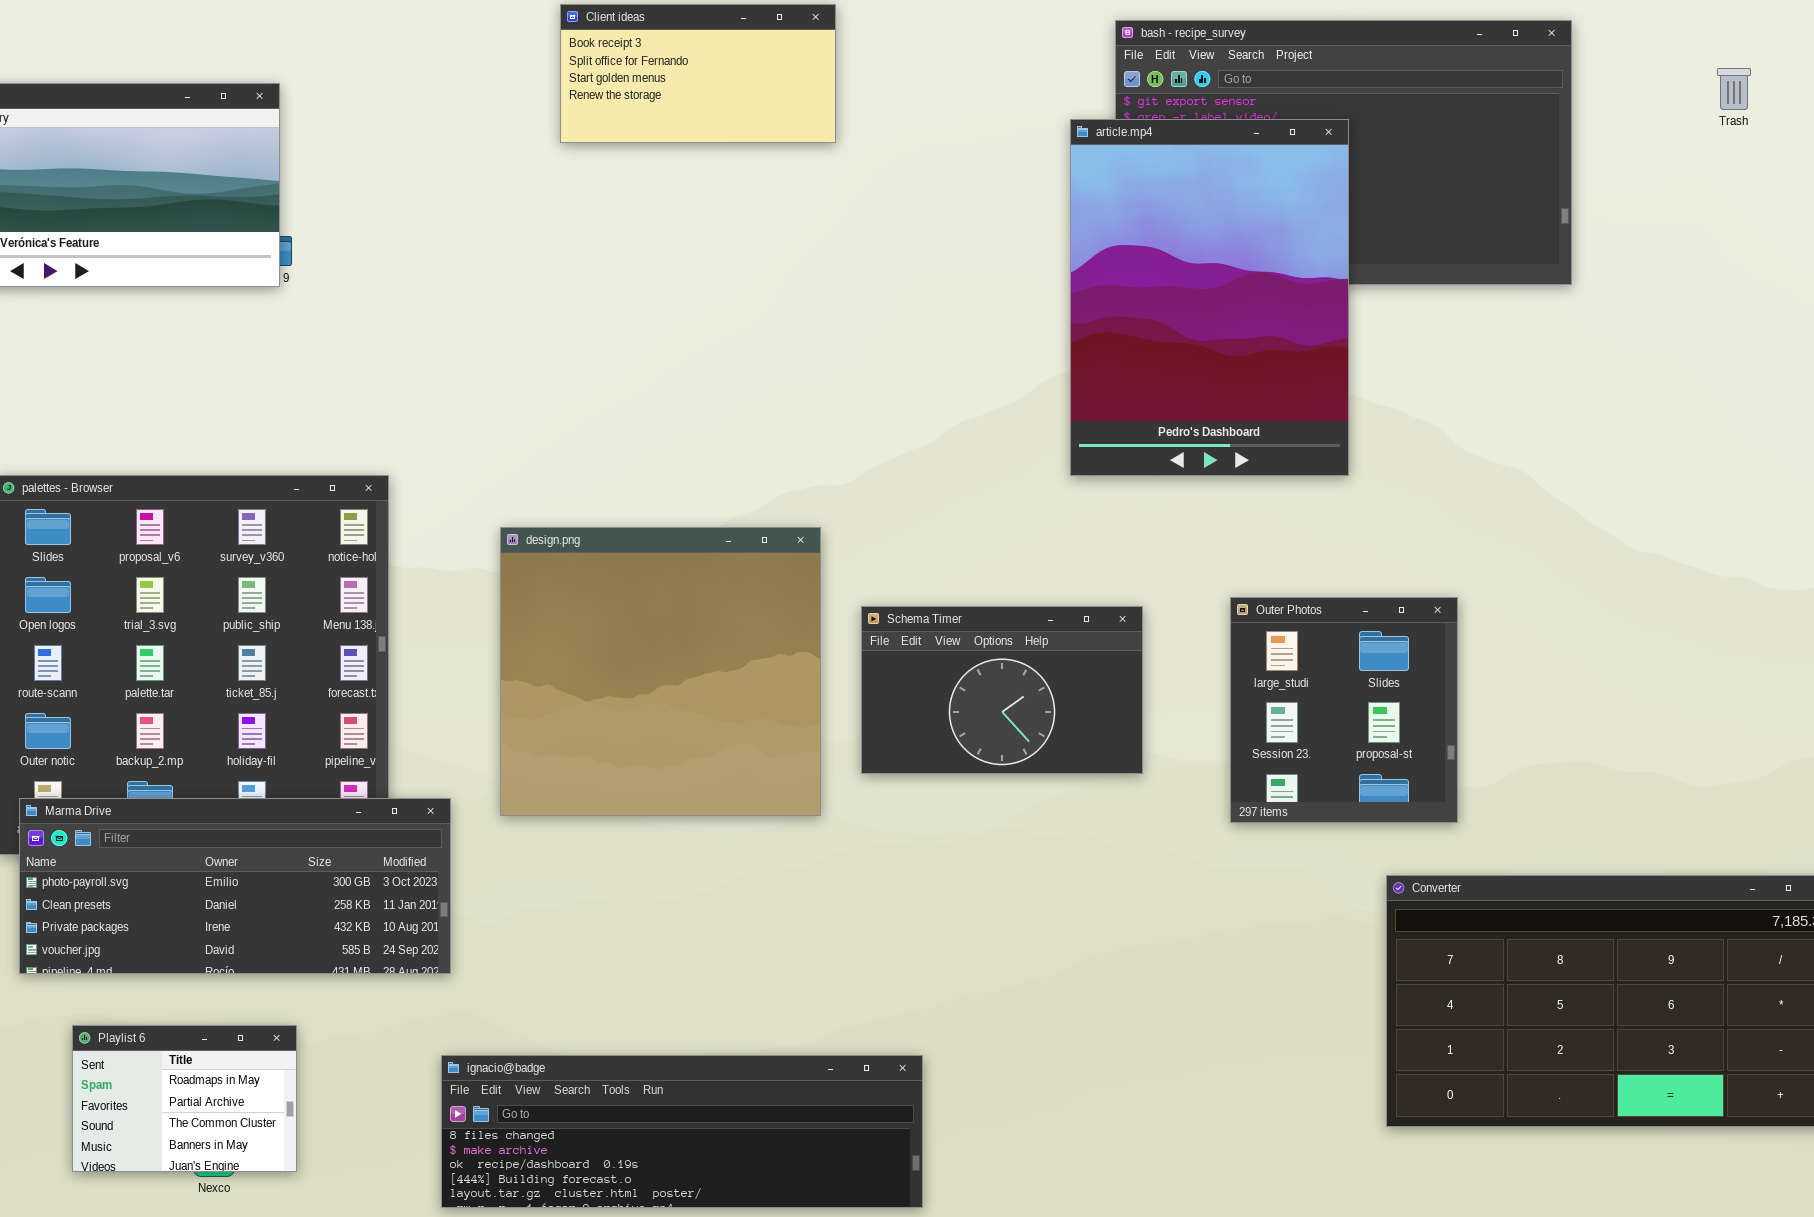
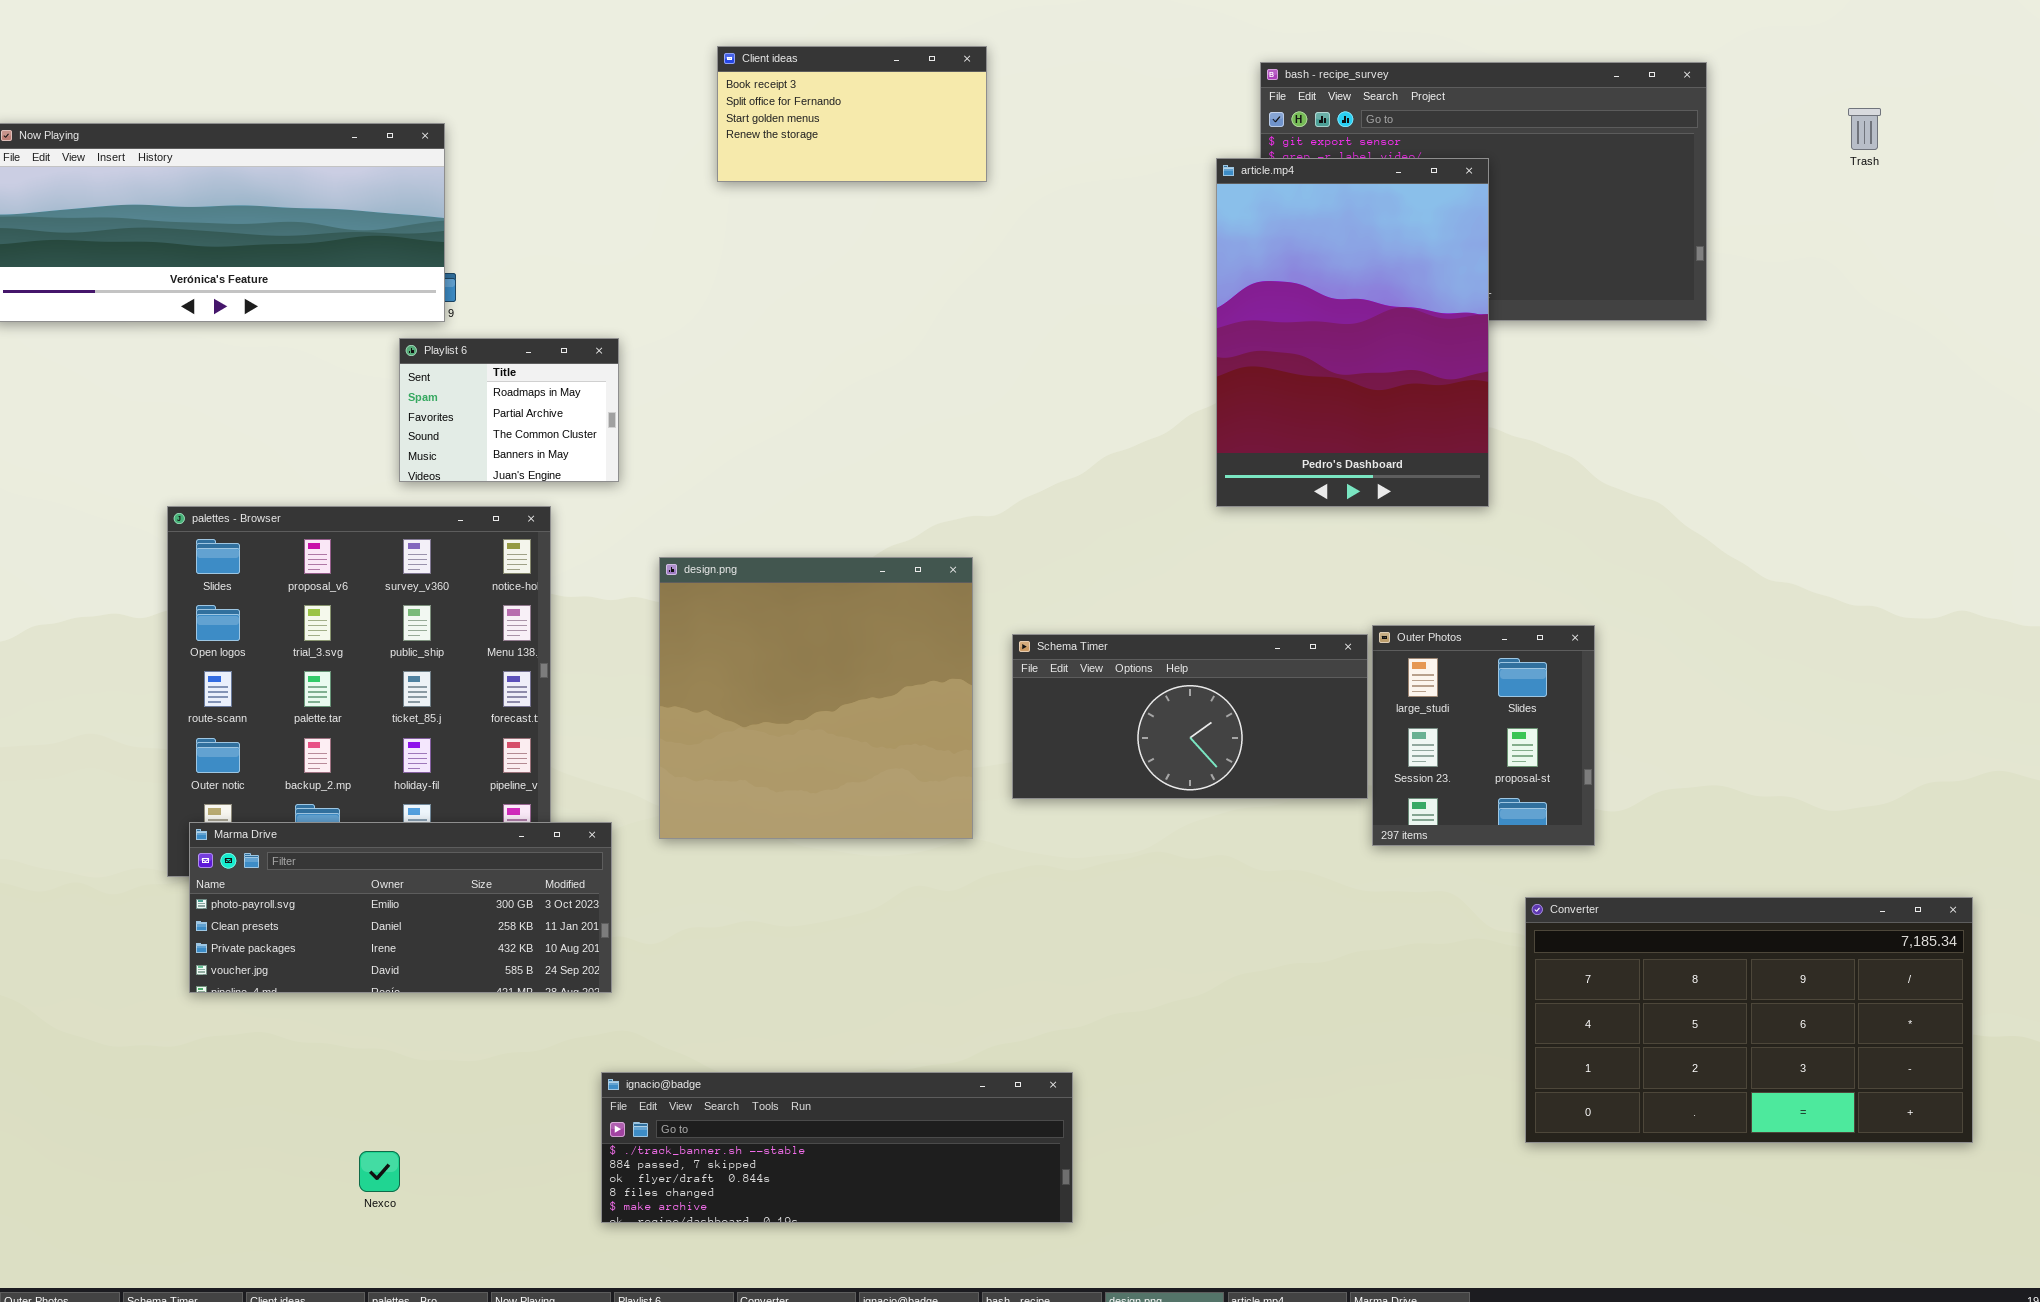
Schema Timer: [861,606,1143,774] -> [1012,634,1368,799], resized
Playlist 6: [72,1025,297,1172] -> [399,338,619,482], moved
ignacio@badge: [441,1055,923,1208] -> [601,1072,1073,1223], scrolled up 3 rows

